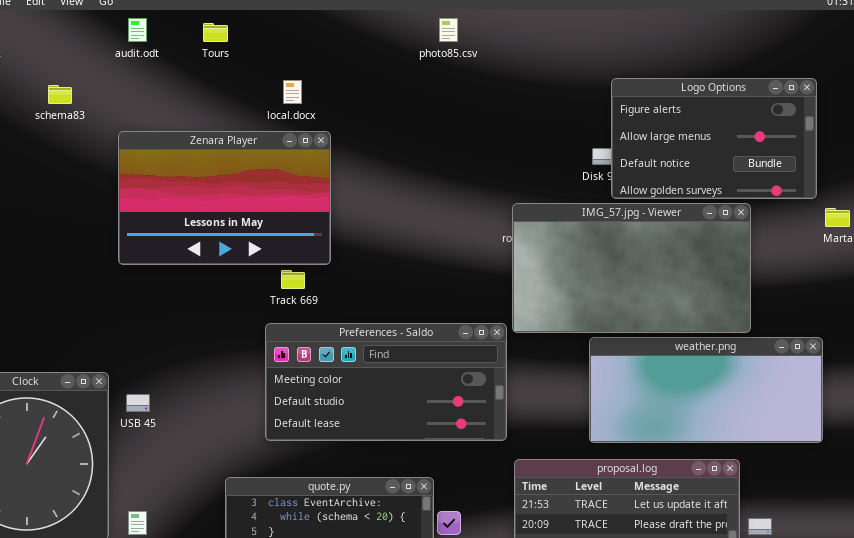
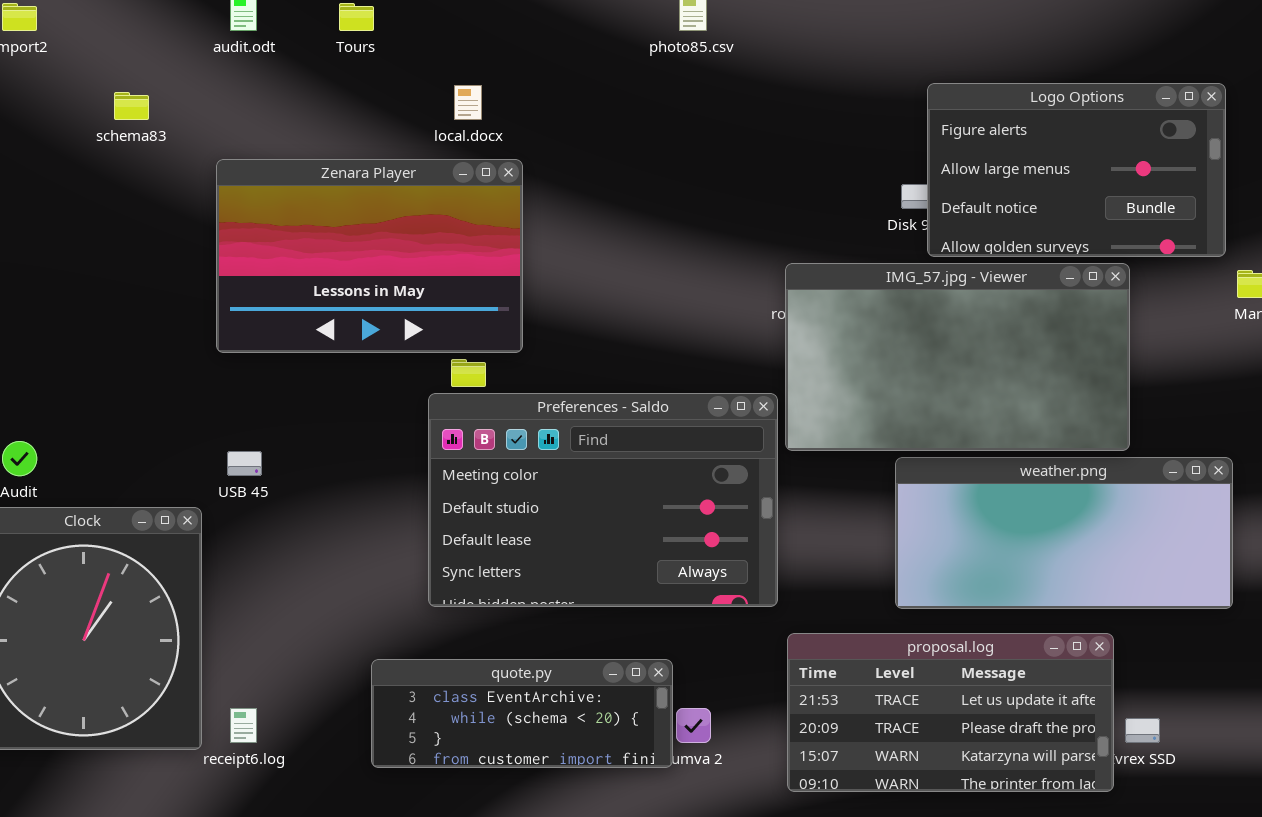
Preferences - Saldo: [265,323,507,441] -> [428,393,778,607], resized
USB 45: [126,394,150,412] -> [227,451,262,476], moved

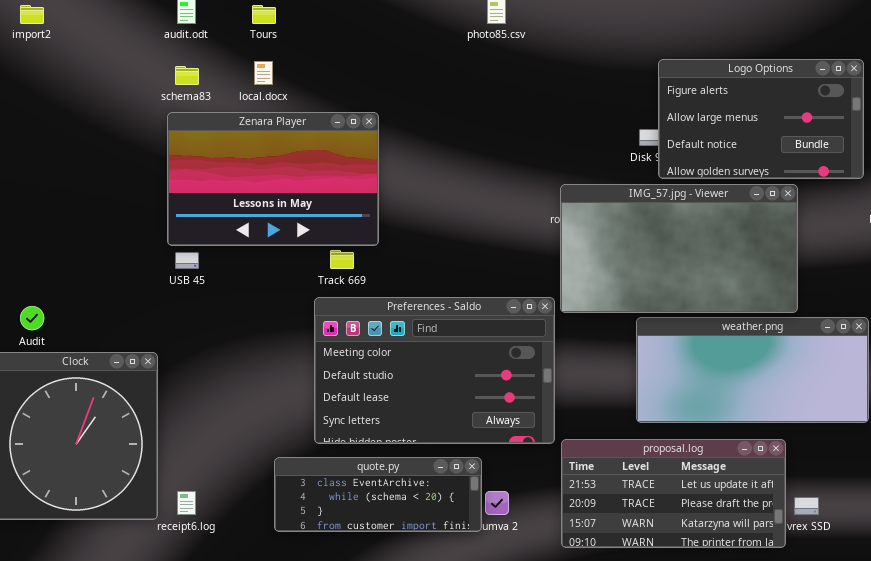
local.docx: [454,85,482,120] -> [254,61,273,85], moved
schema83: [114,92,149,120] -> [175,66,199,85], moved
Preferences - Saldo: [428,393,778,607] -> [314,297,555,444], moved
USB 45: [227,451,262,476] -> [175,252,199,269], moved

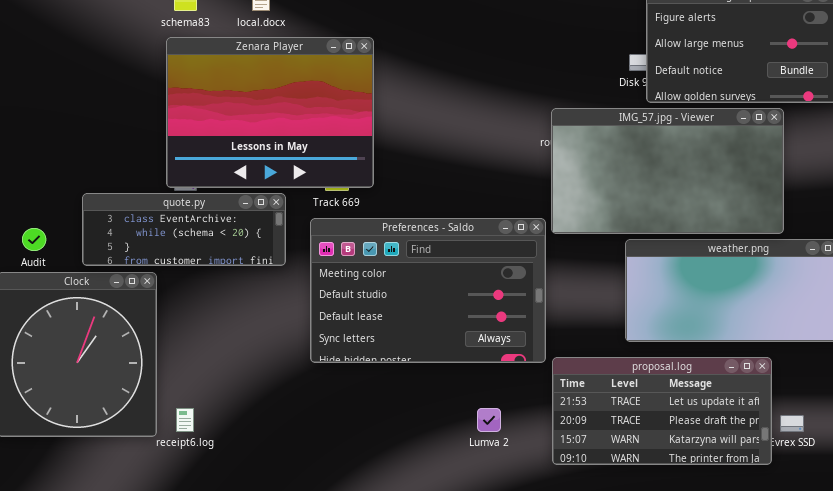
Zenara Player: [167,112,379,246] -> [166,37,374,188], resized
quote.py: [274,457,482,532] -> [82,193,286,266], moved

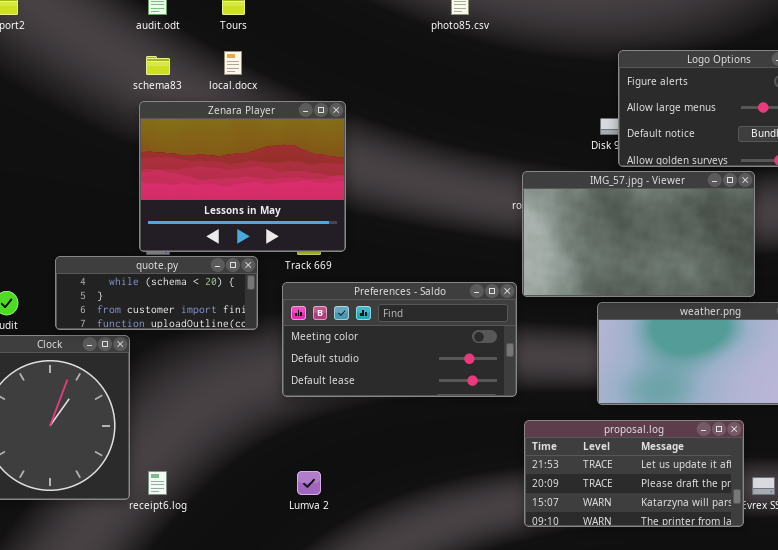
quote.py: [82,193,286,266] -> [55,256,258,330], scrolled down 1 row
Preferences - Saldo: [310,218,546,363] -> [282,282,517,397], resized
Lumva 2: [477,408,501,432] -> [297,471,321,495], moved

